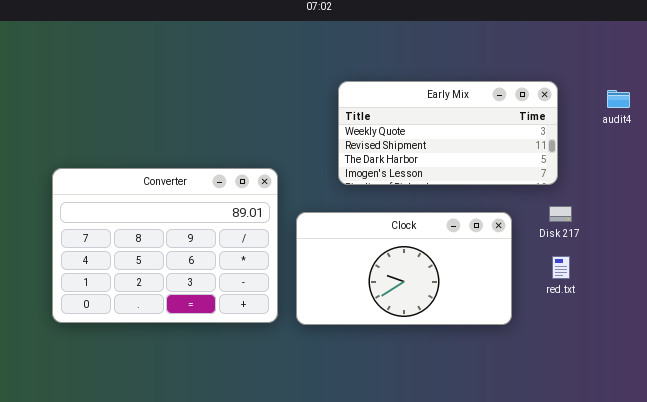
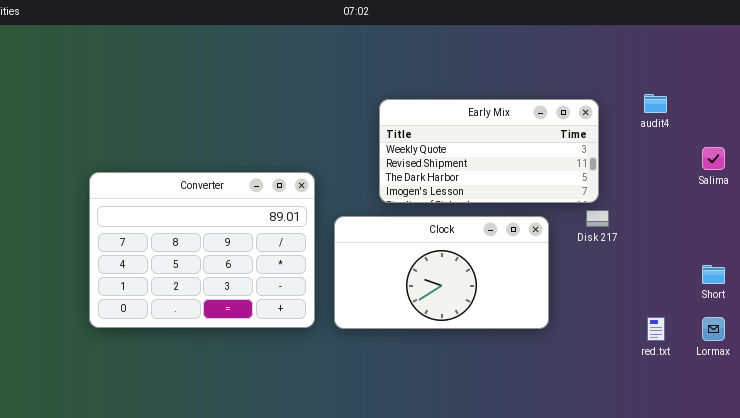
Early Mix: [338,81,558,185] -> [379,99,599,203], moved
red.txt: [552,256,570,279] -> [647,317,665,341], moved

